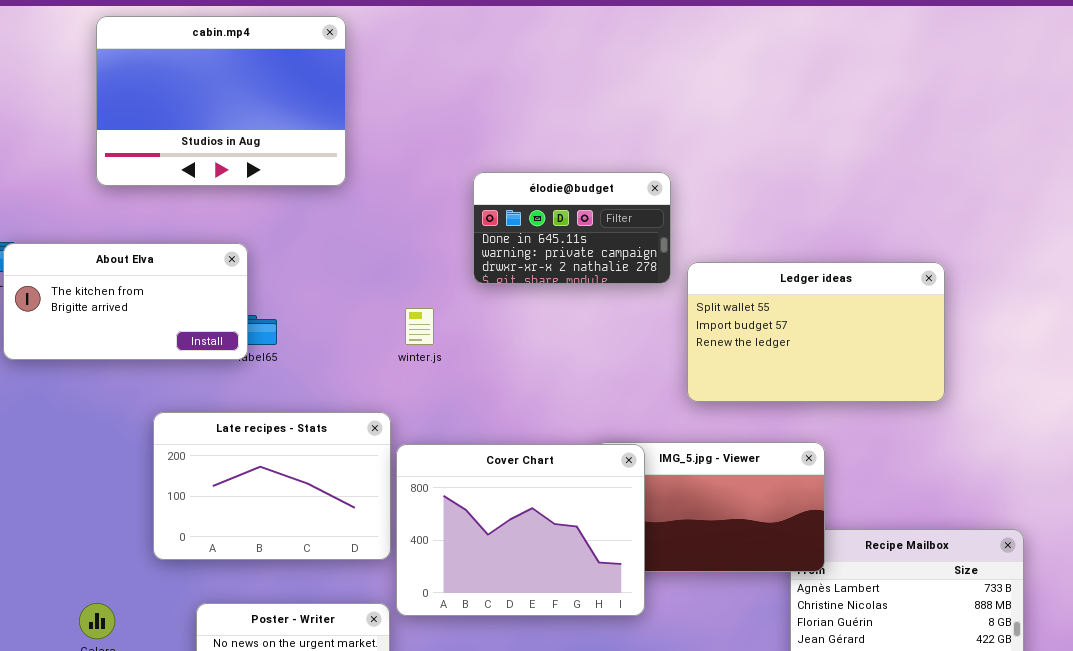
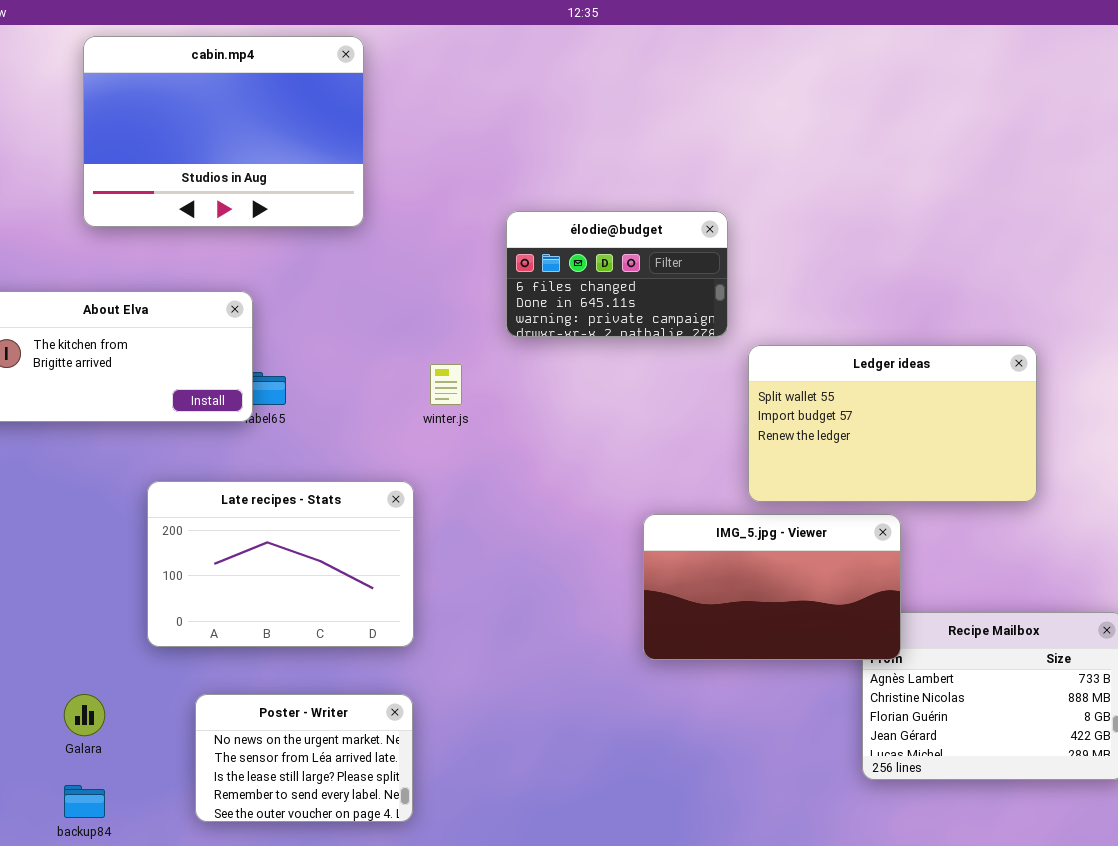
élodie@budget: [473,172,671,284] -> [506,211,728,337], scrolled up 1 row
Ledger ideas: [687,262,945,402] -> [748,345,1037,502], moved
Cover Chart: [396,444,645,616] -> none, closed

